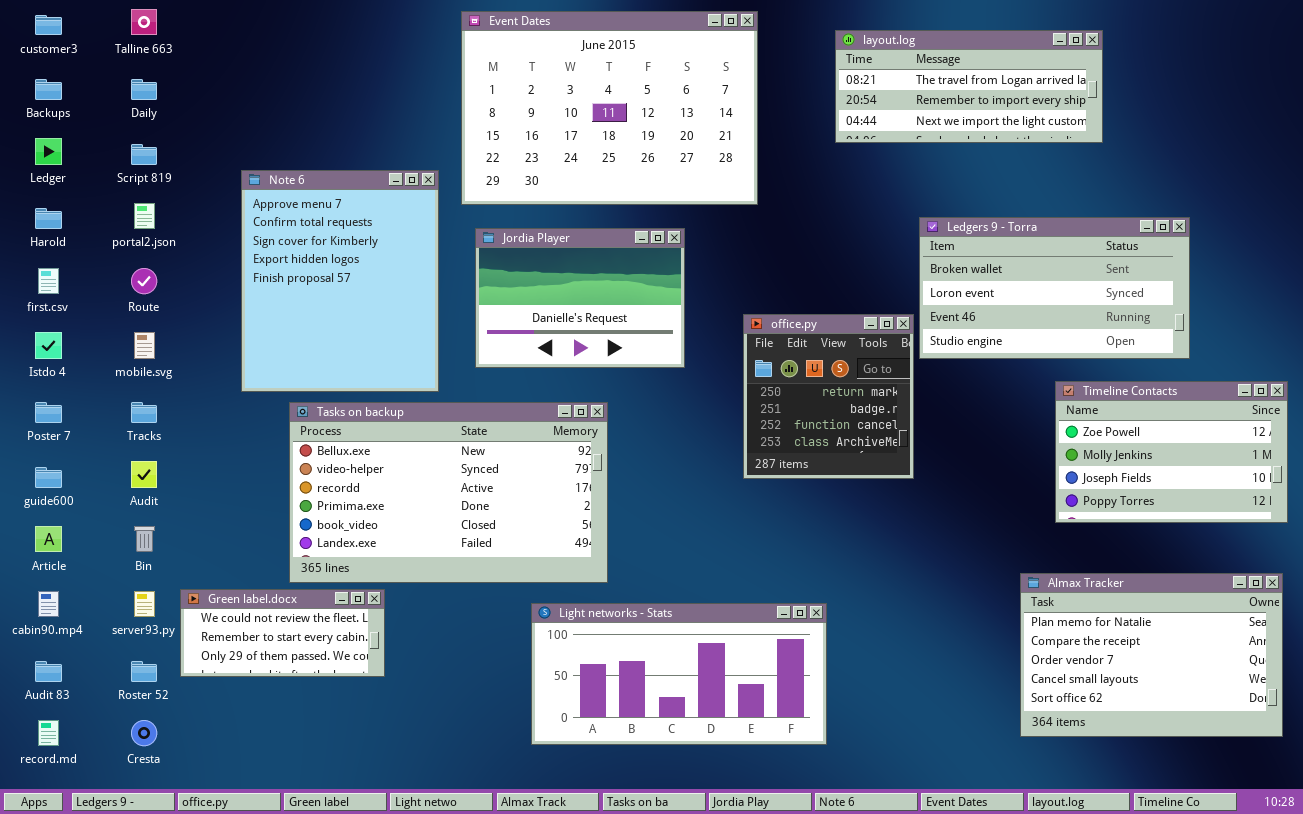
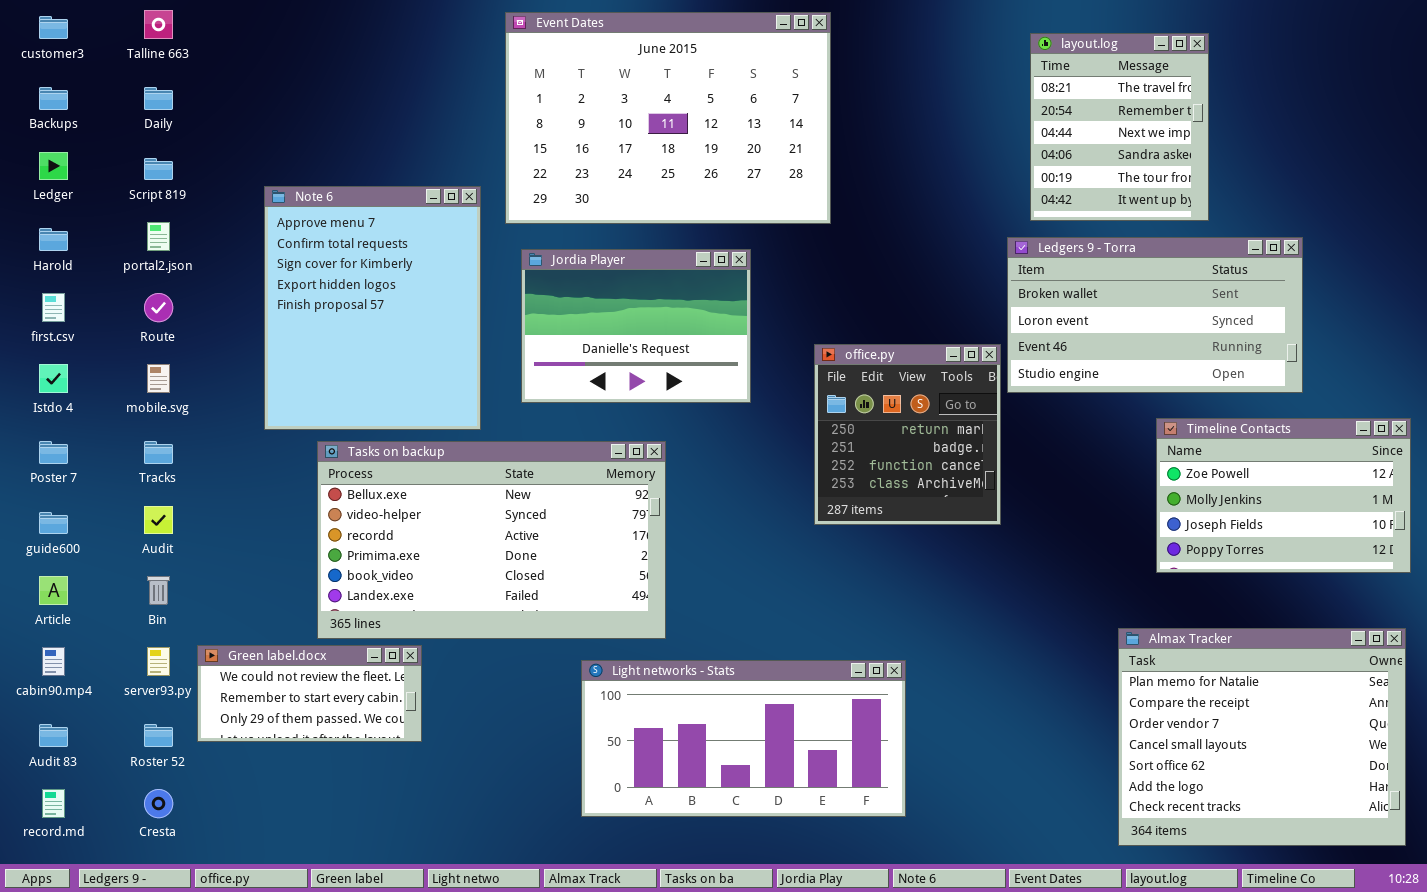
layout.log: [835,30,1103,143] -> [1030,33,1209,221], resized
Almax Tracker: [1020,573,1283,737] -> [1118,628,1406,846], resized

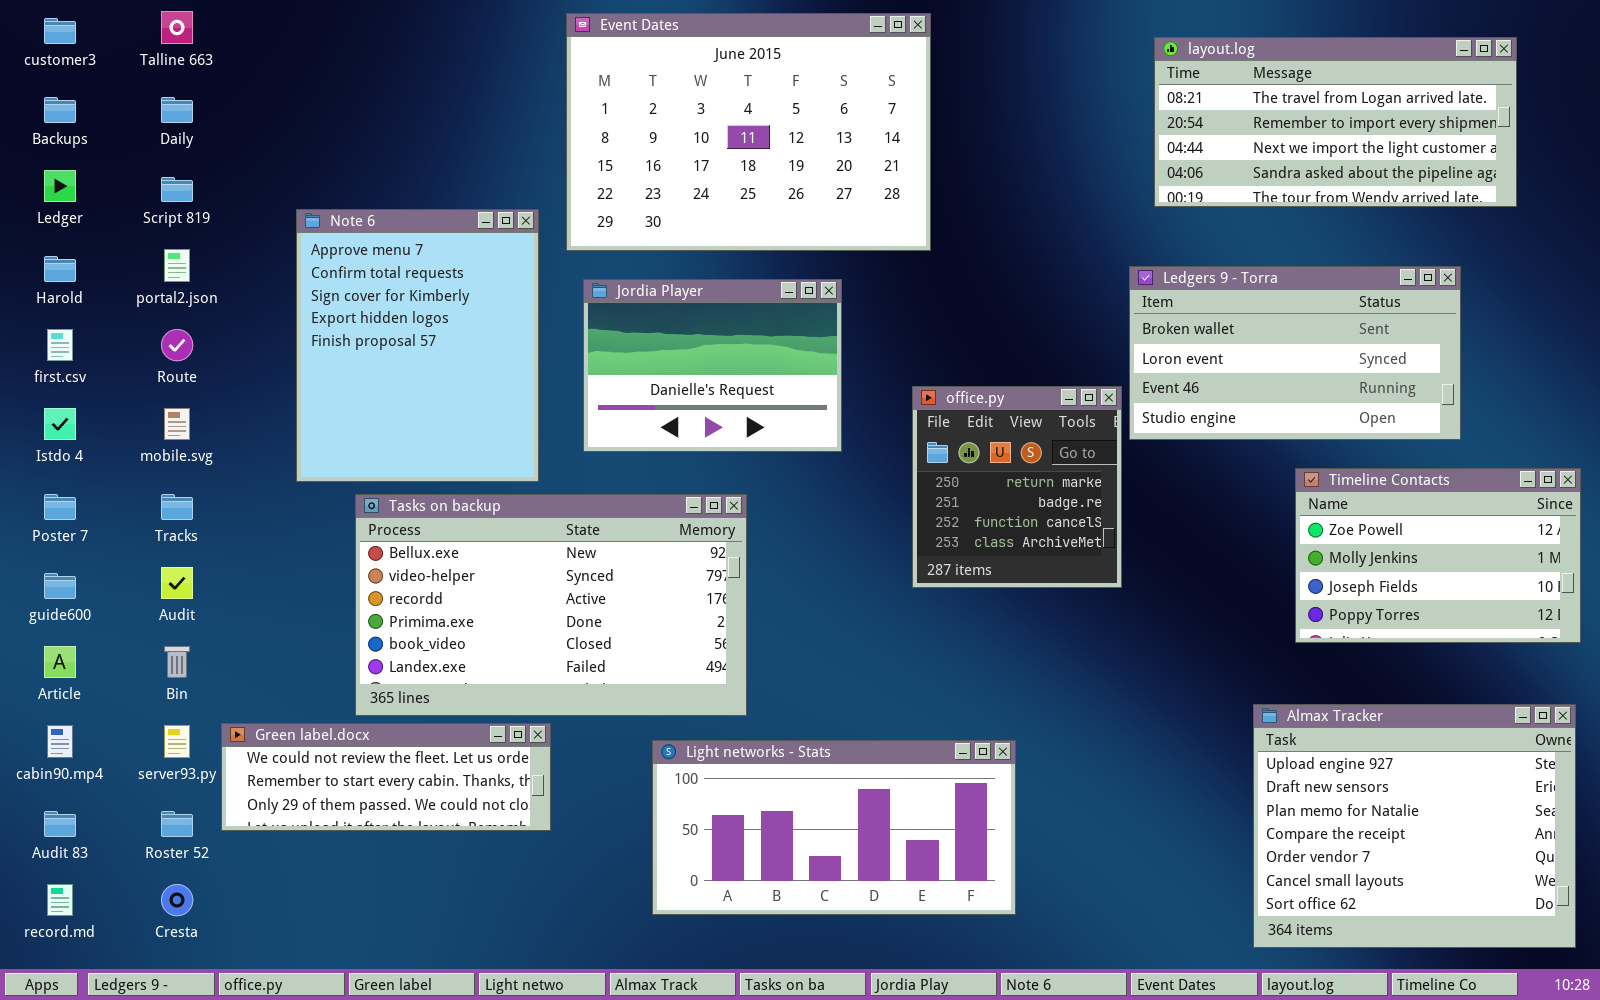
layout.log: [1030,33,1209,221] -> [1154,37,1517,207], resized
Almax Tracker: [1118,628,1406,846] -> [1253,704,1576,948], scrolled up 2 rows
Green label.docx: [197,645,422,742] -> [221,723,551,831], resized

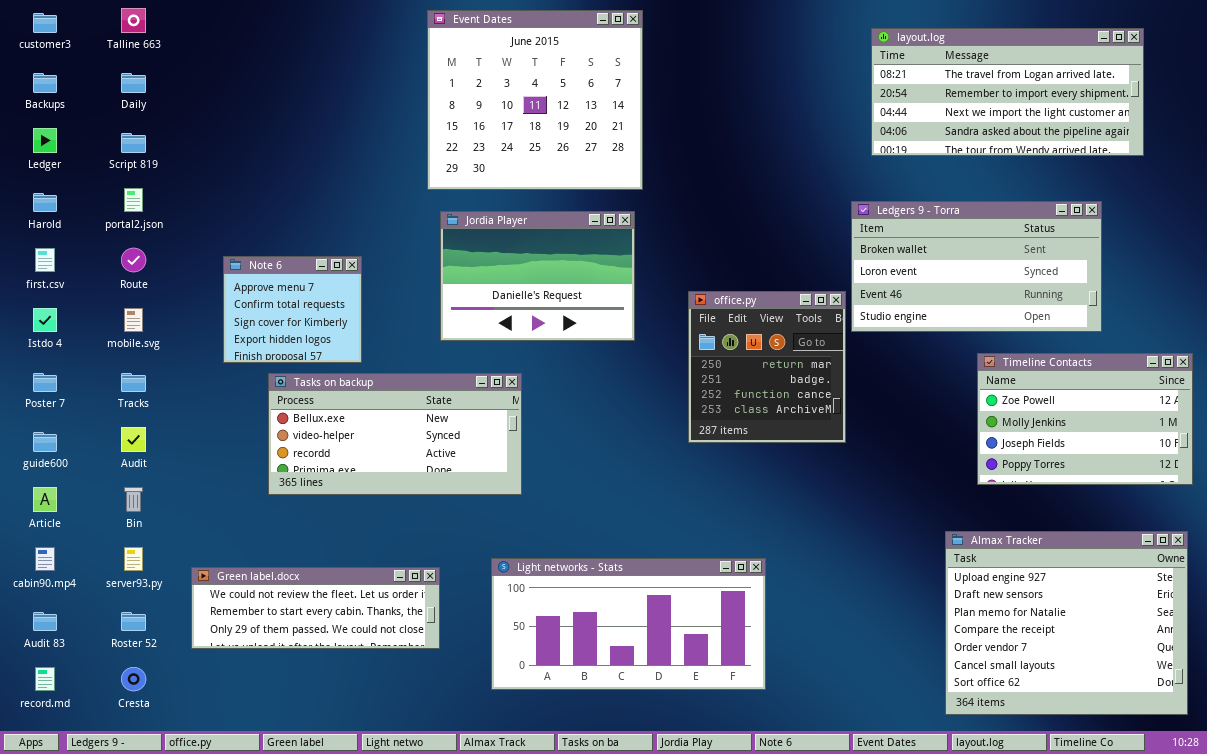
Event Dates: [566,13,931,251] -> [427,10,643,190], resized
Note 6: [296,209,539,482] -> [223,256,362,363], resized
Tasks on backup: [355,494,747,716] -> [268,373,522,495], resized
Green label.docx: [221,723,551,831] -> [191,567,440,649], moved

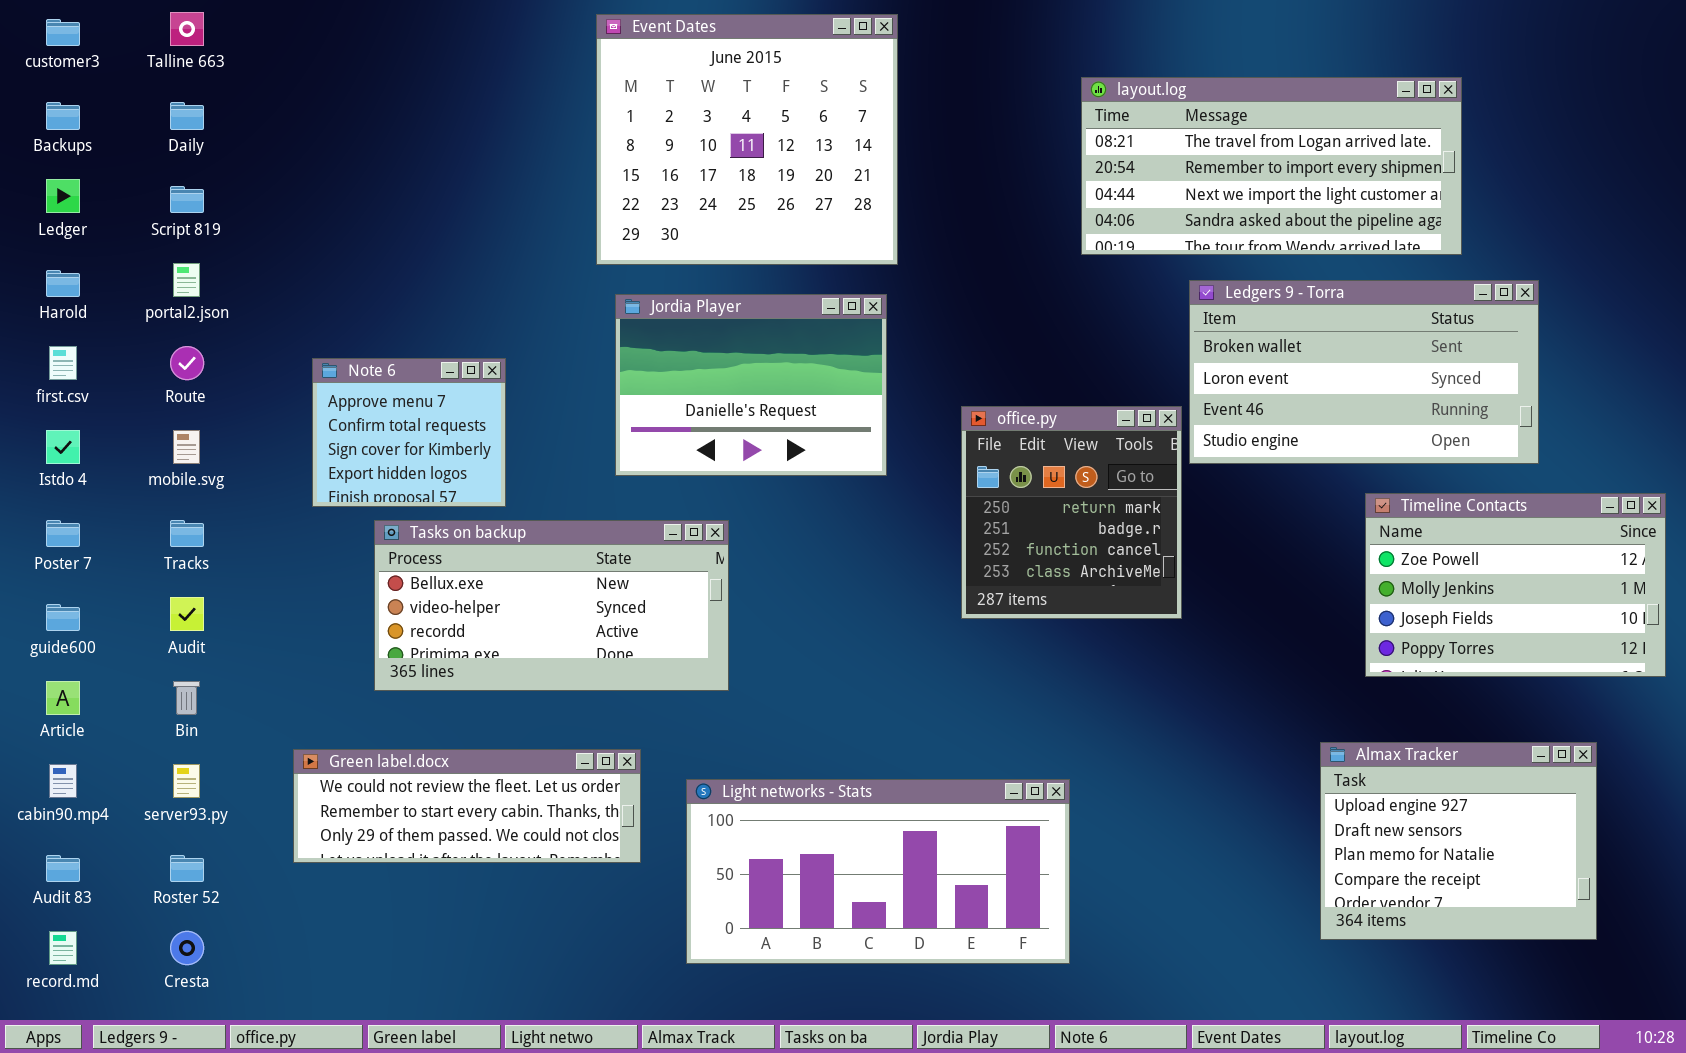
layout.log: [871,28,1144,156] -> [1081,77,1462,255], moved
Almax Tracker: [945,531,1188,715] -> [1320,742,1597,940], resized
Green label.docx: [191,567,440,649] -> [293,749,641,863], moved

